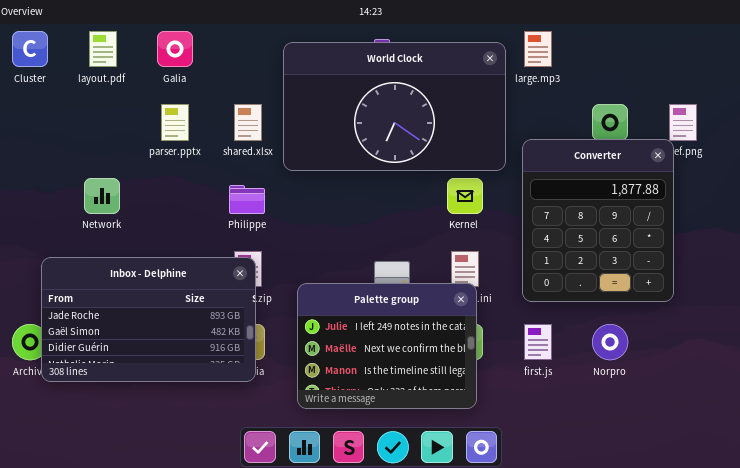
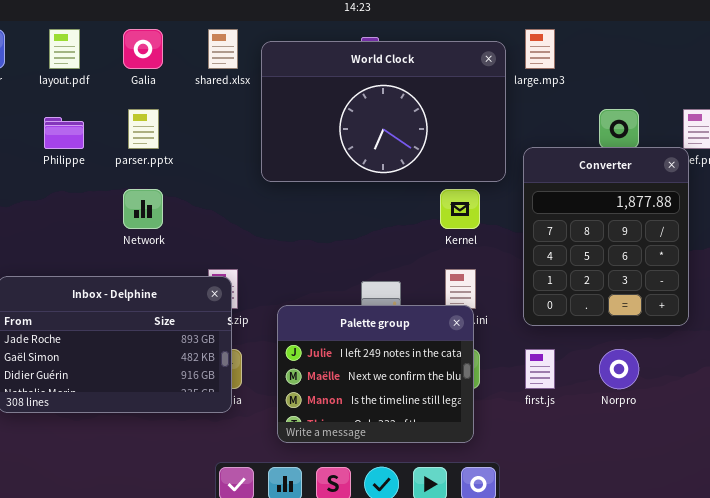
shared.xlsx: [234,104,262,141] -> [208,29,238,69], moved
Network: [84,178,120,214] -> [123,189,163,229], moved
Philippe: [229,185,265,214] -> [44,117,84,149], moved

